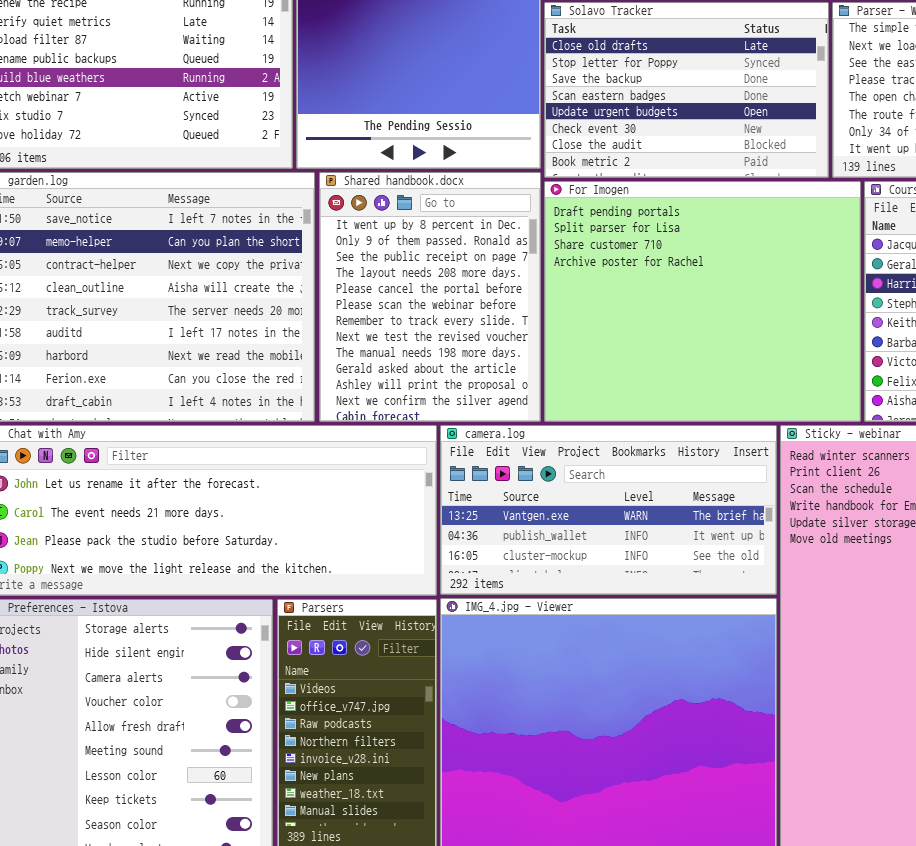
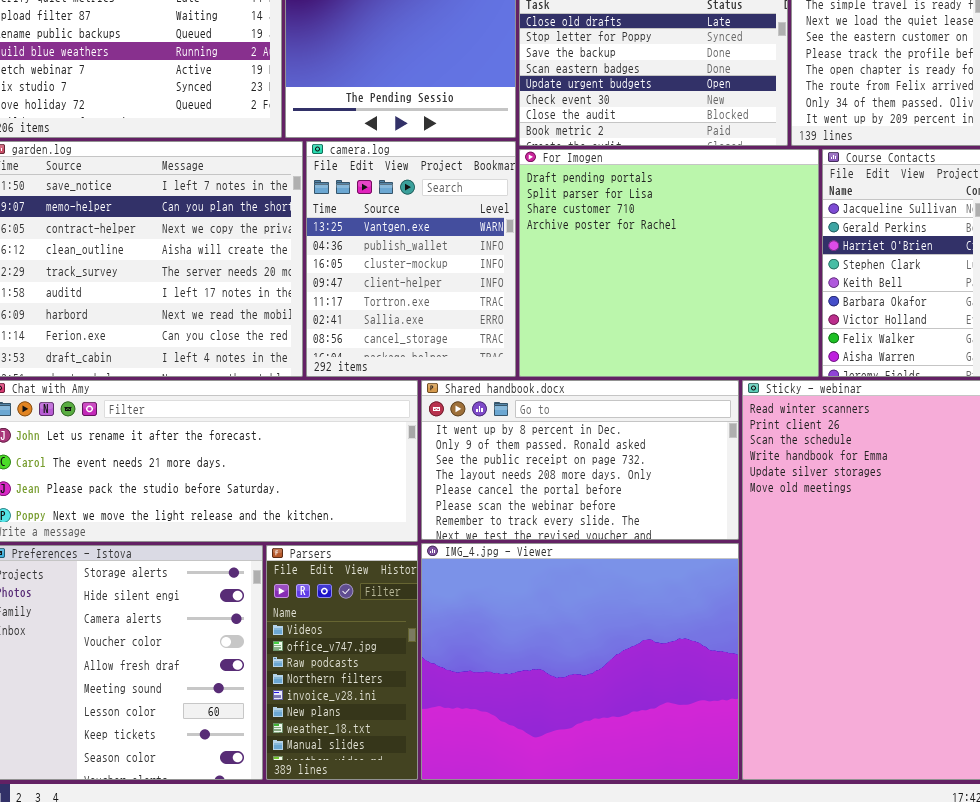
Shared handbook.docx: [319,172,541,422] -> [421,380,739,540], moved, resized
camera.log: [440,425,777,595] -> [306,141,516,377], moved, resized

